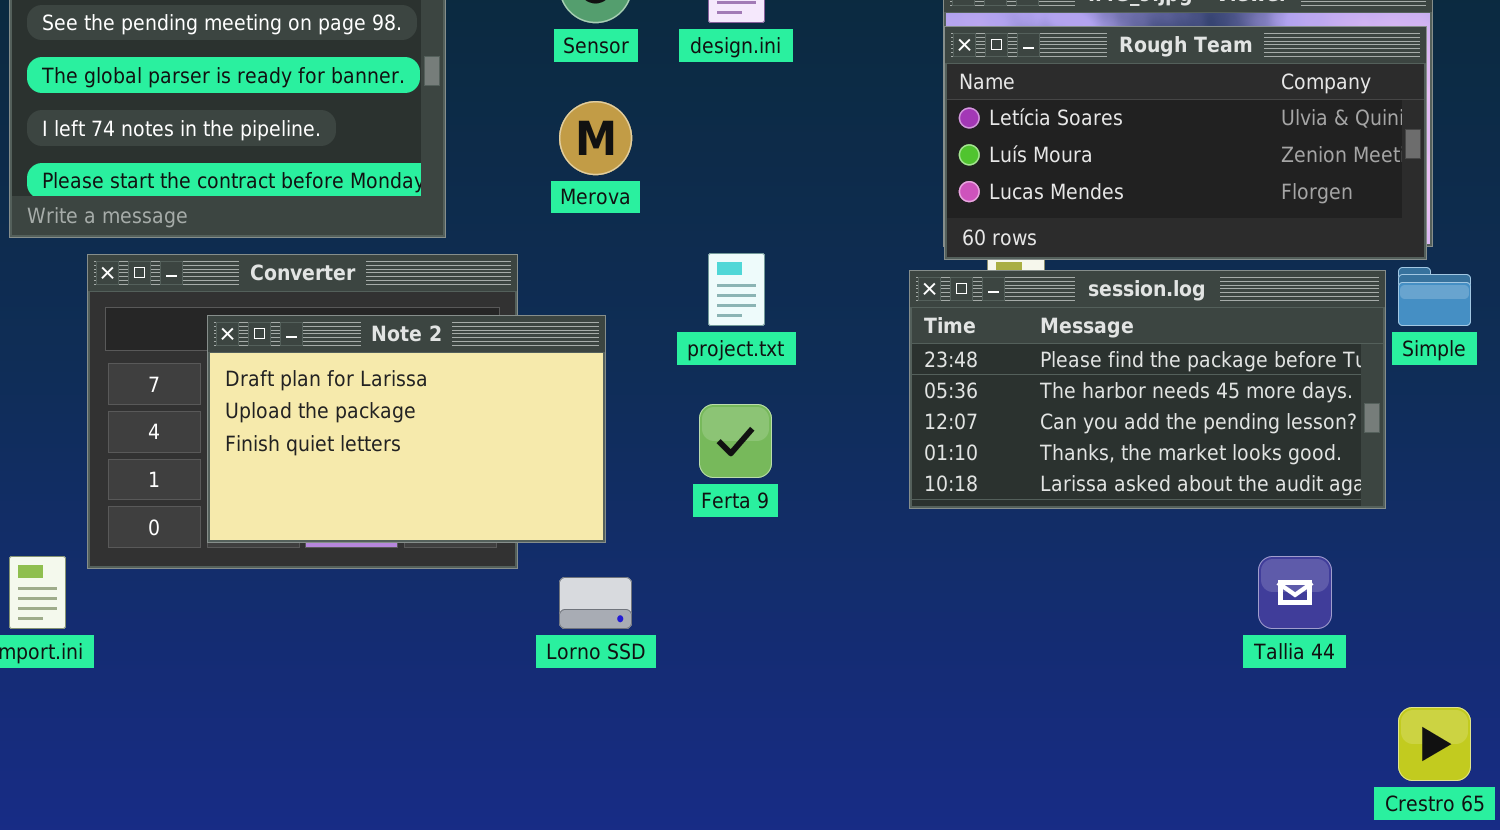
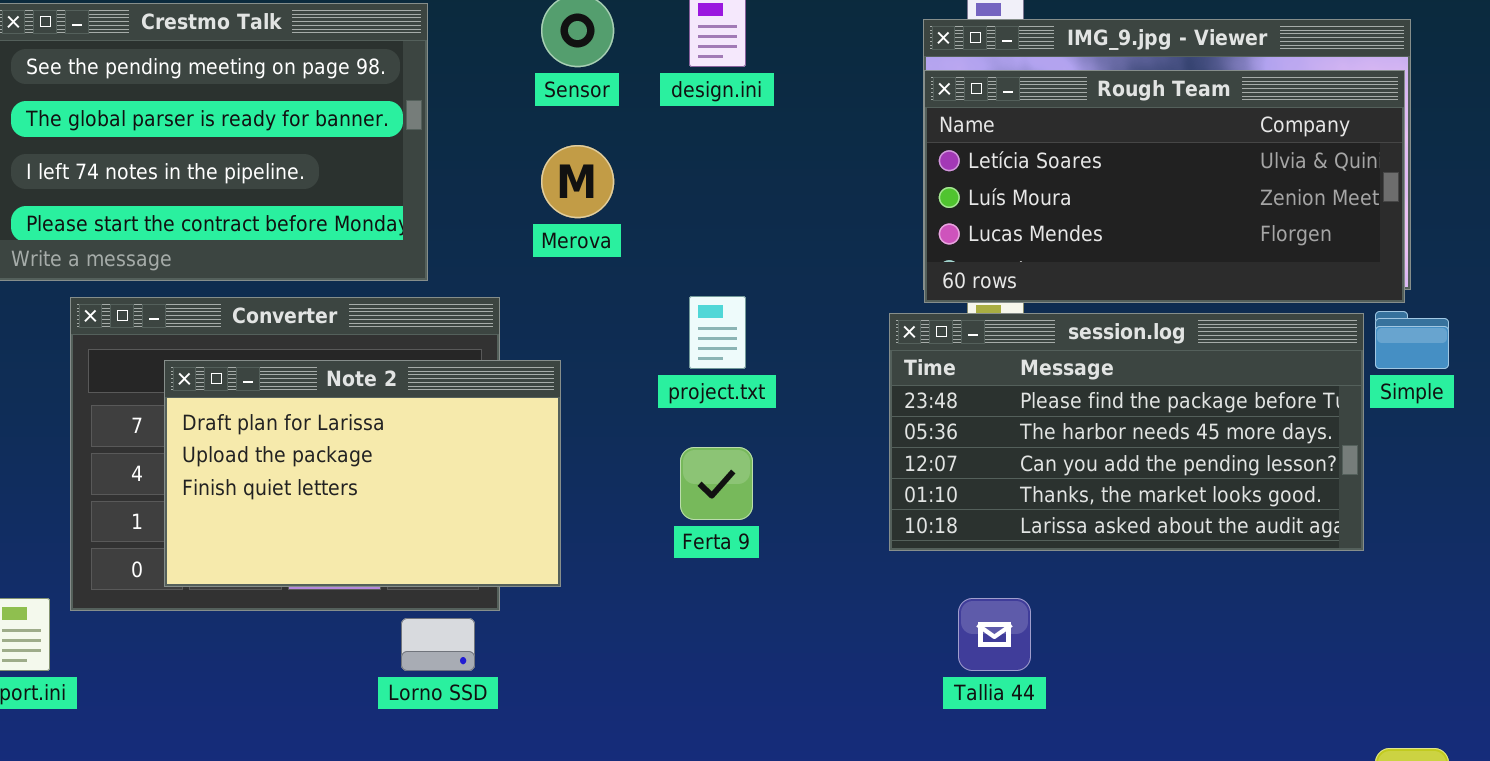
Note 2: [207,315,606,543] -> [164,360,561,587], moved
Tallia 44: [1258,556,1332,629] -> [958,598,1031,671], moved
Lorno SSD: [559,577,632,629] -> [401,618,475,671], moved

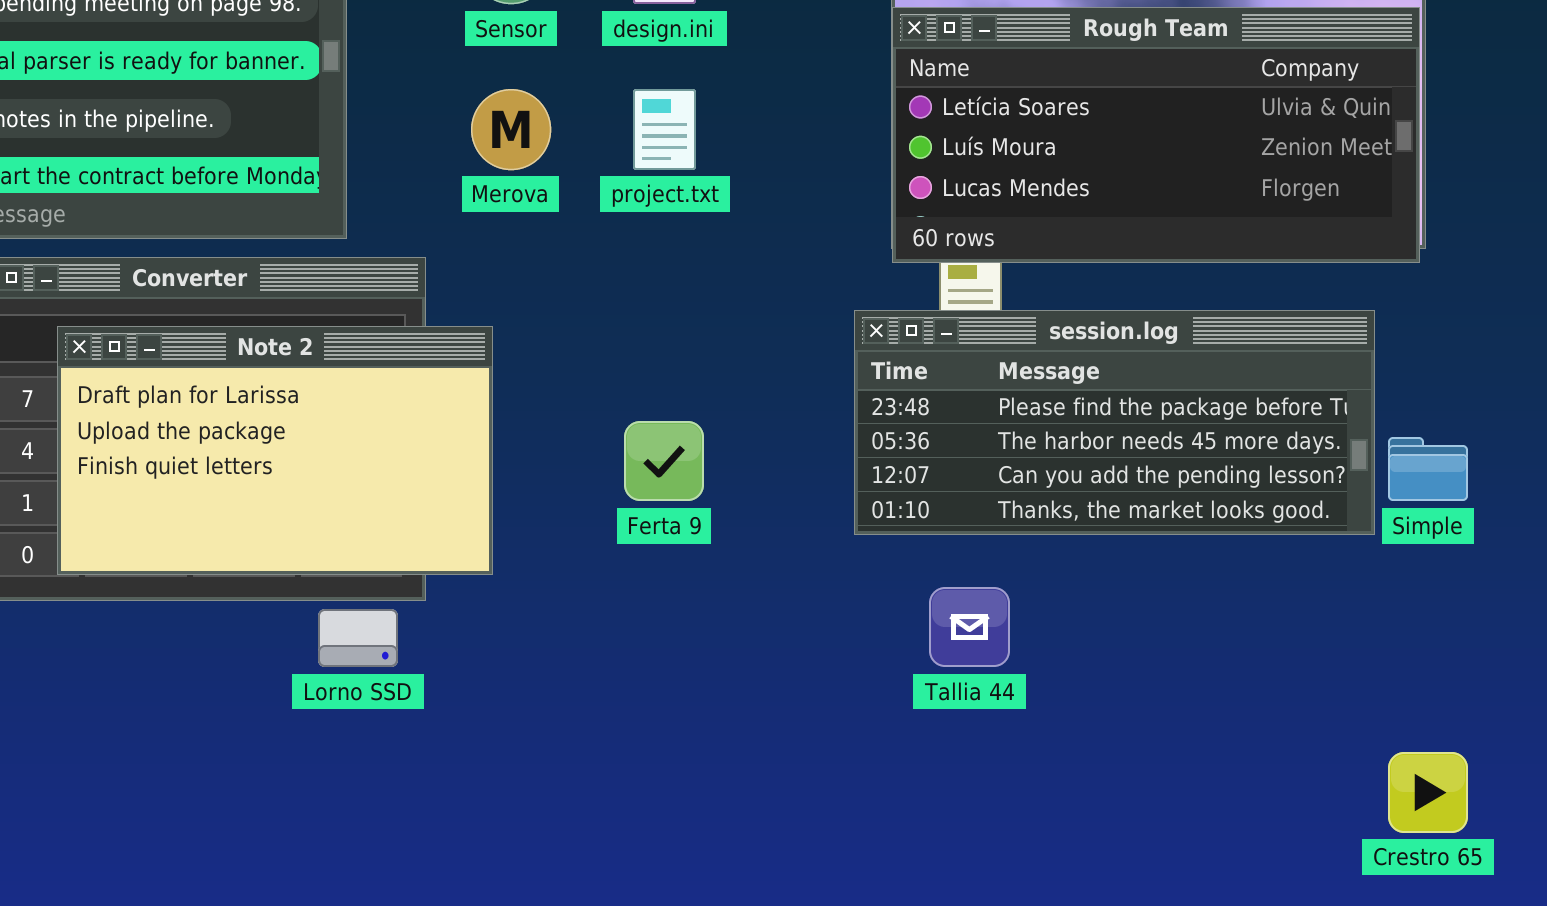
project.txt: [689,296,746,369] -> [633,89,696,170], moved
Simple: [1375,311,1449,369] -> [1388,437,1468,501], moved
session.log: [889,313,1364,551] -> [854,310,1375,535], resized

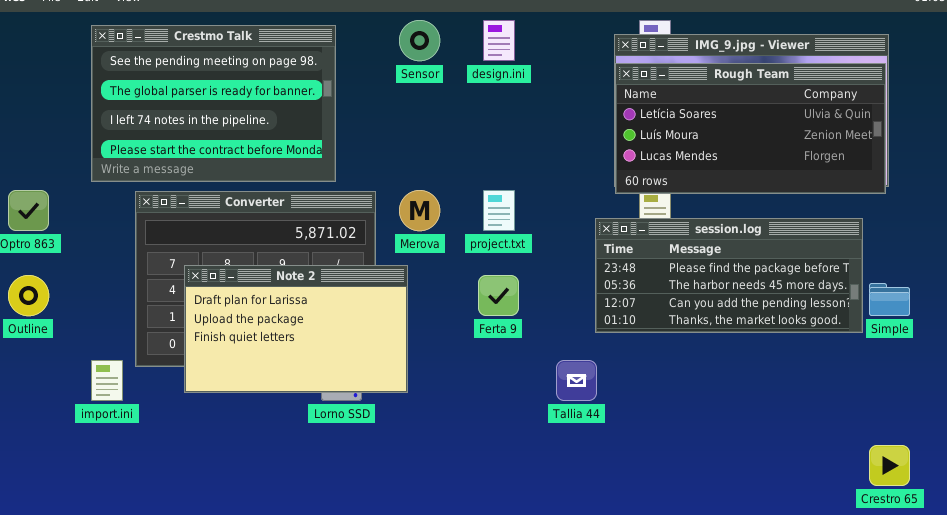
Merova: [471,89,551,170] -> [399,190,440,231], moved
project.txt: [633,89,696,170] -> [483,190,515,231], moved
Note 2: [57,326,493,575] -> [184,265,408,393], moved
Tallia 44: [929,587,1010,667] -> [556,360,597,401], moved

